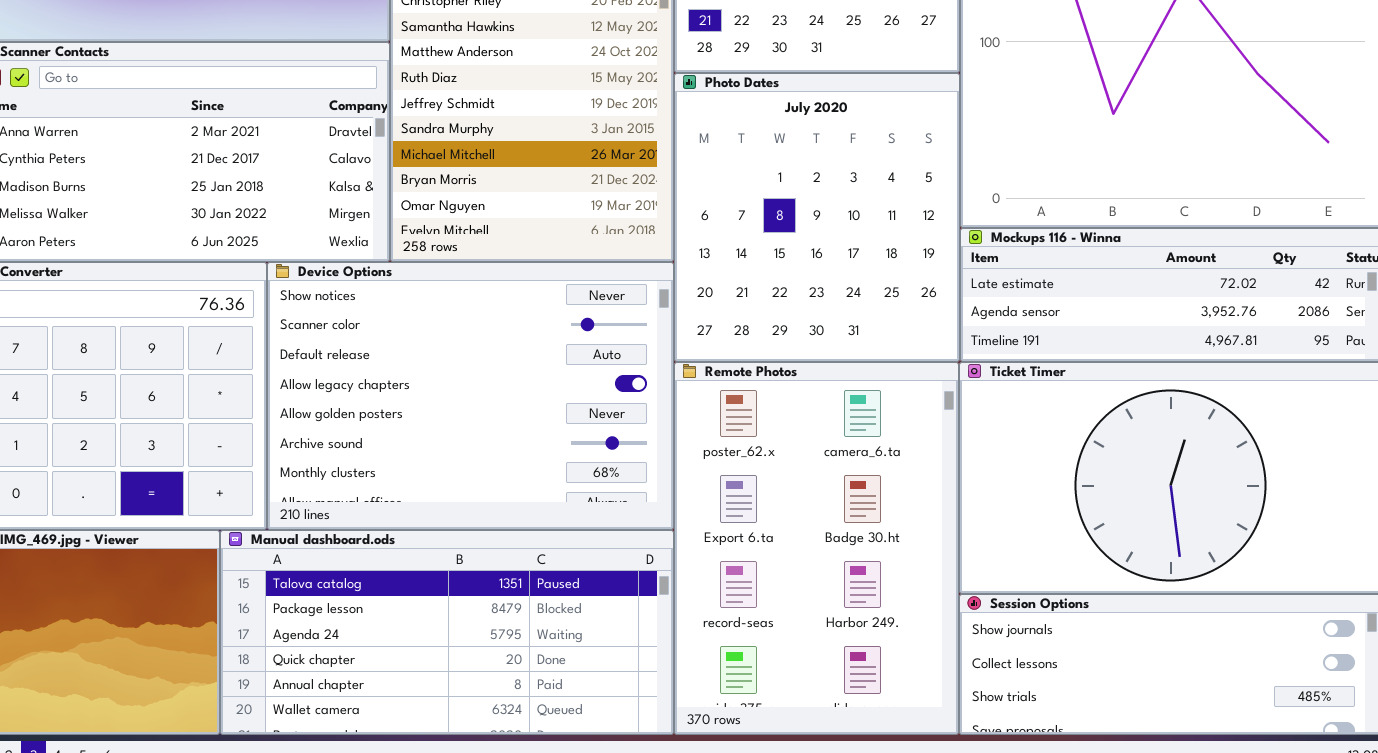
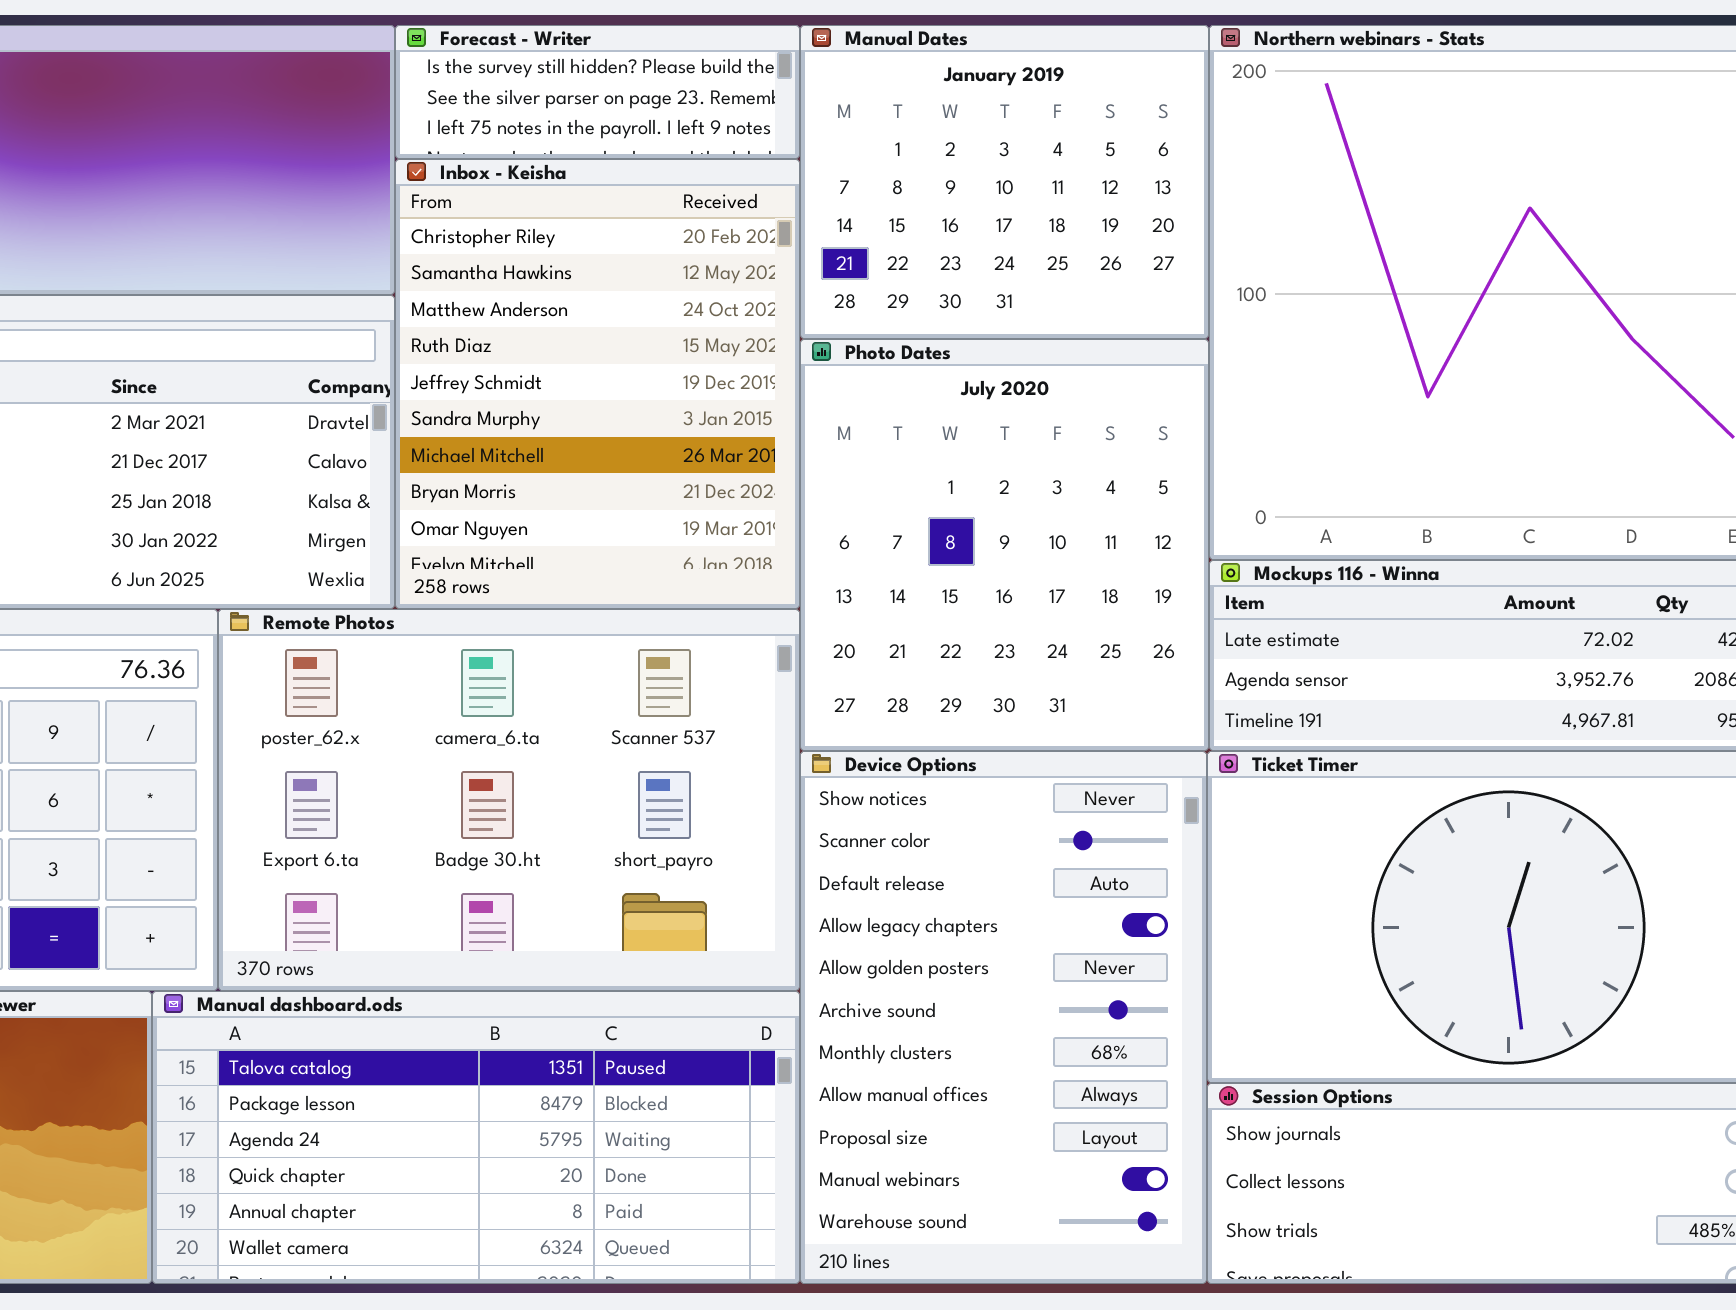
Device Options: [267,262,674,530] -> [800,751,1207,1284], moved, resized
Remote Photos: [674,362,959,735] -> [218,609,800,991], moved, resized

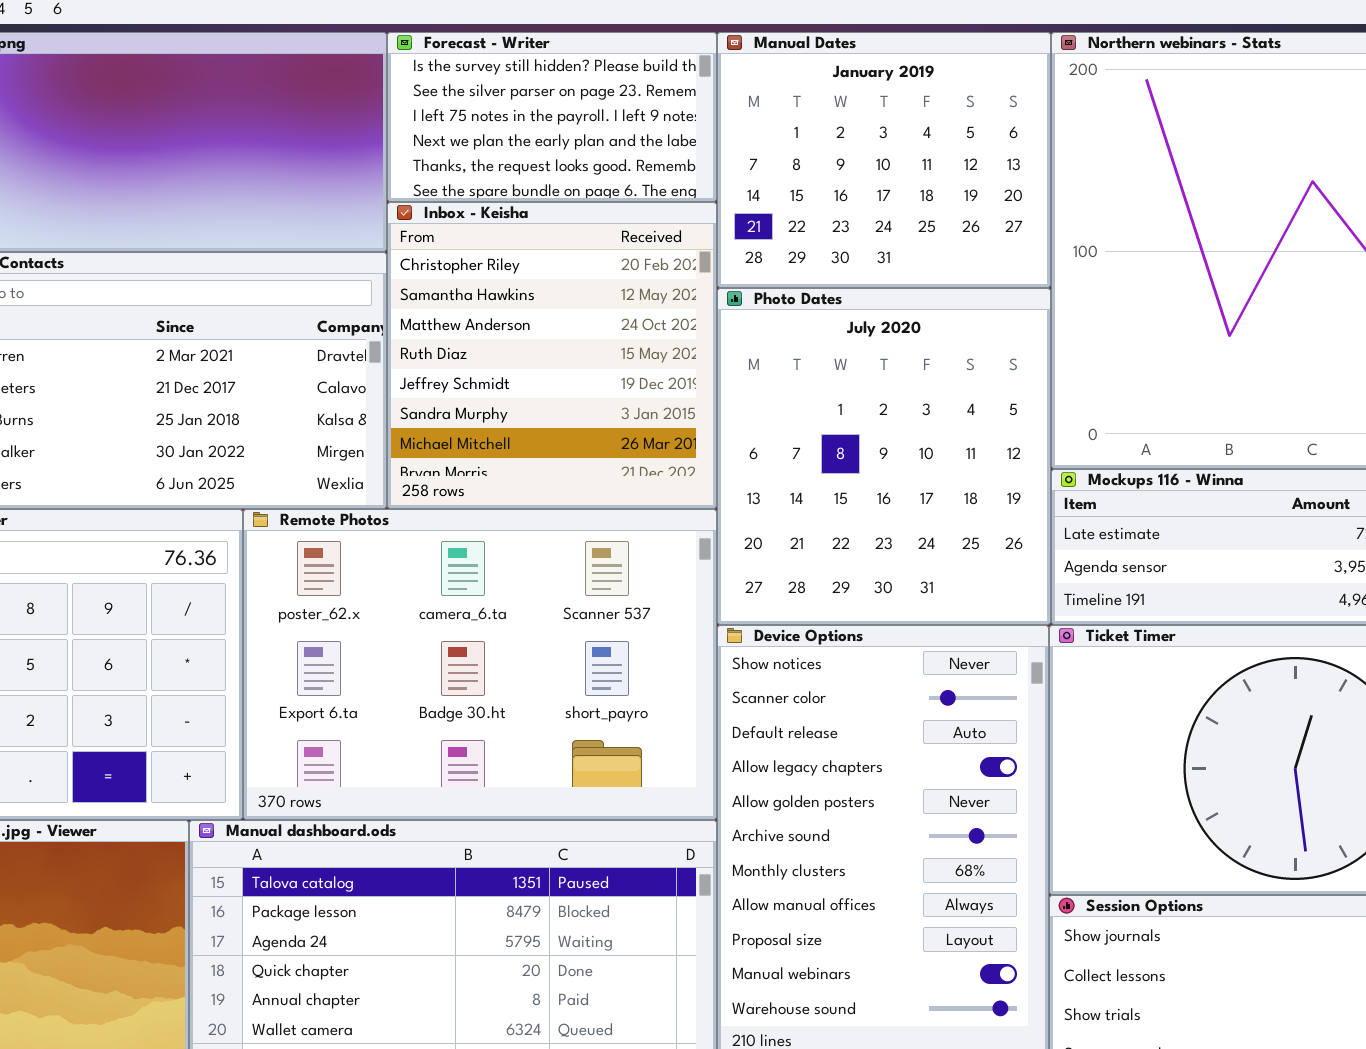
Forecast - Writer: [395,25,800,159] -> [387,32,717,202], resized
Inbox - Keisha: [395,159,800,609] -> [387,202,717,509], resized

